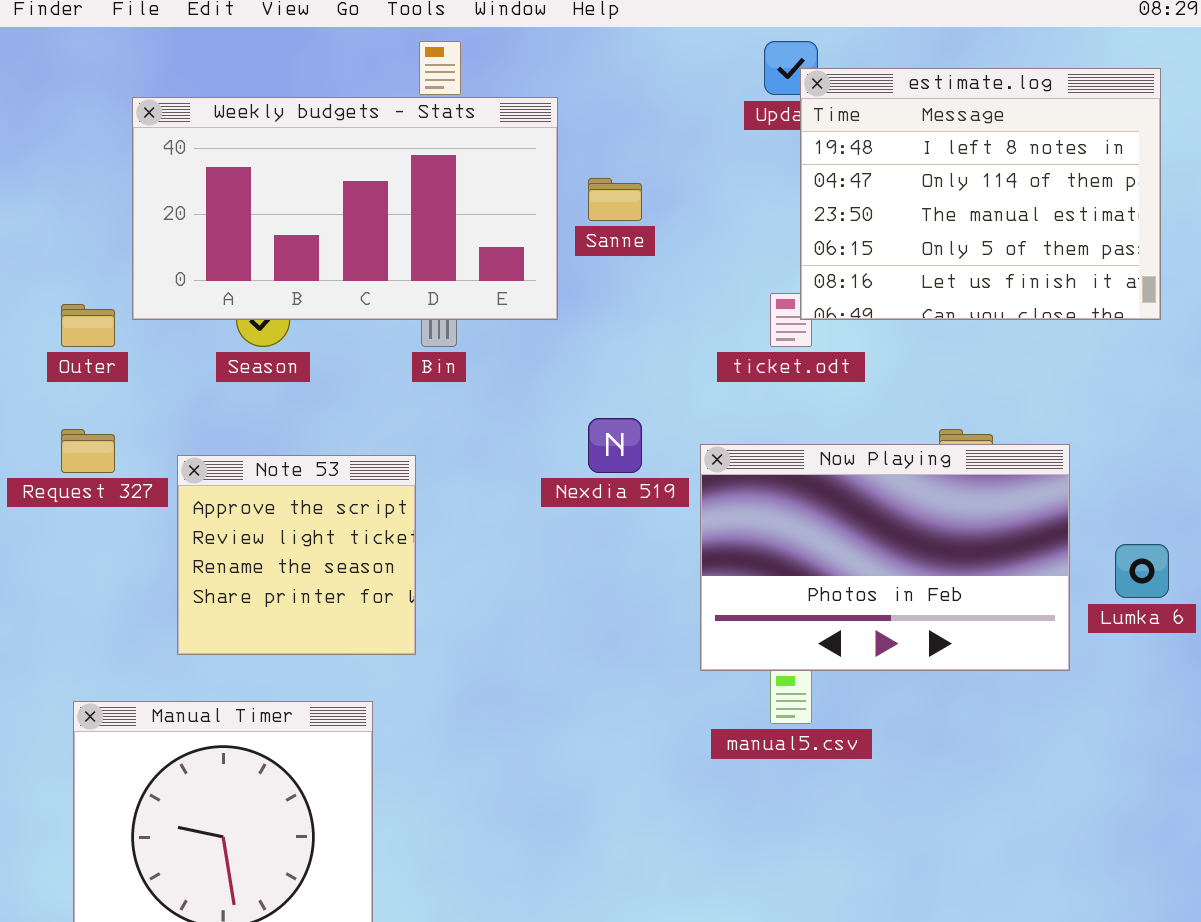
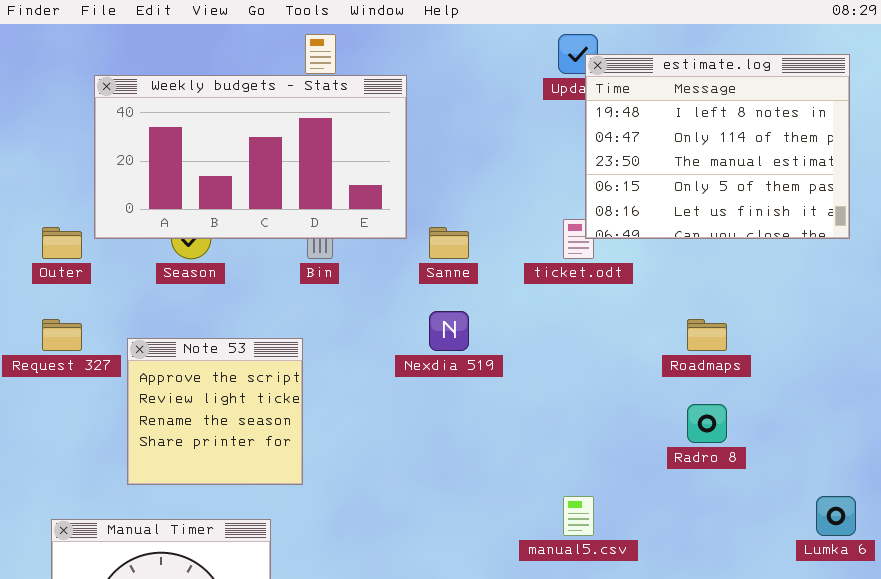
Sanne: [588,178,642,221] -> [429,227,469,259], moved
Now Playing: [700,444,1070,671] -> none, closed
Lumka 6: [1115,544,1169,598] -> [816,496,856,536], moved

